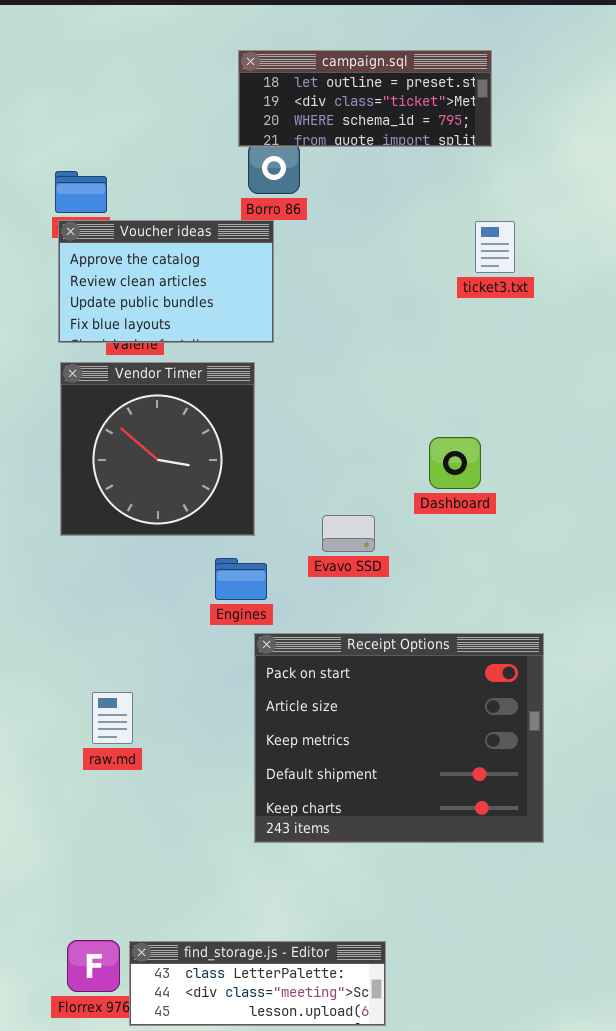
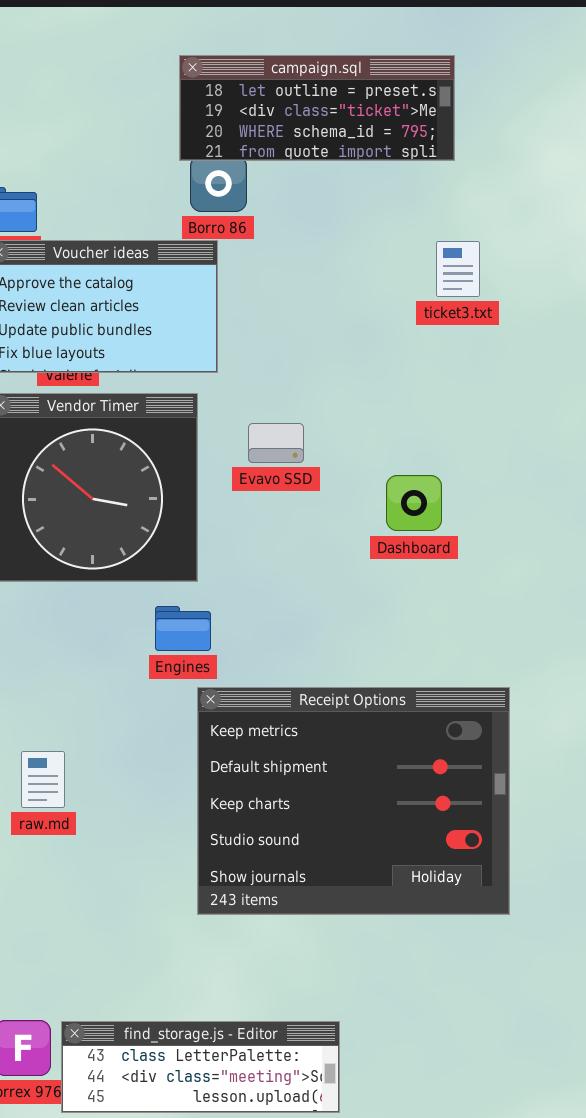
Evavo SSD: [322,515,375,552] -> [248,423,304,463], moved
Receipt Options: [254,633,544,843] -> [197,687,510,915], scrolled down 2 rows

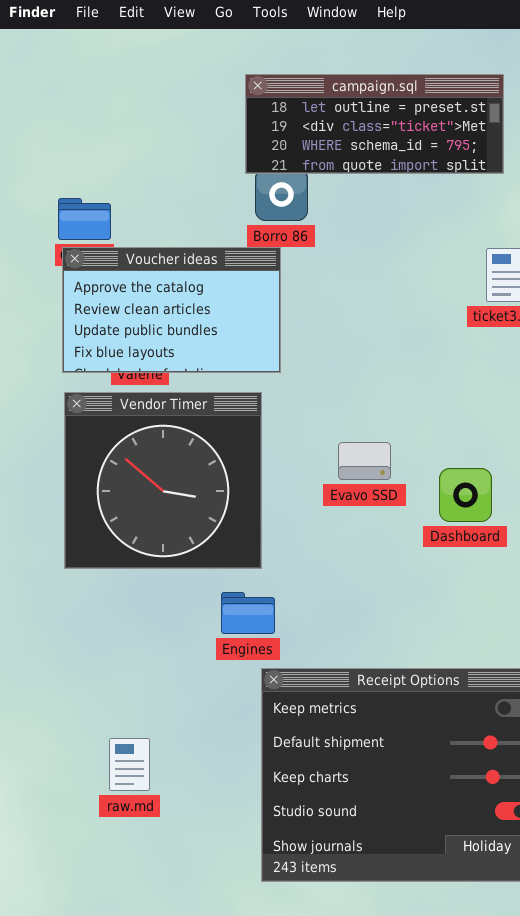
Evavo SSD: [248,423,304,463] -> [338,442,391,480], moved
raw.md: [21,751,65,808] -> [109,738,150,791], moved

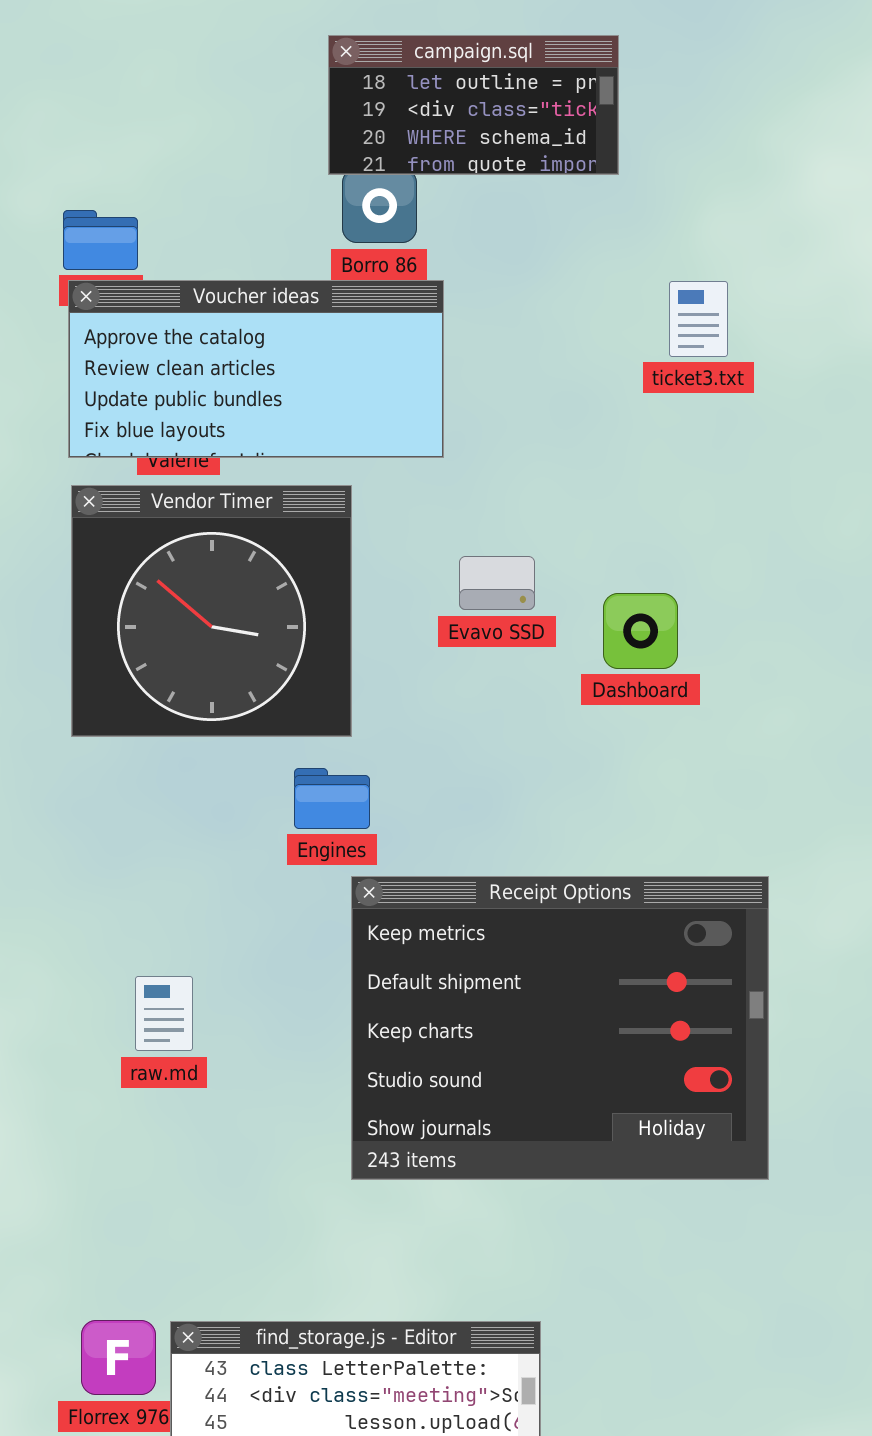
campaign.sql: [245,74,504,174] -> [328,35,619,175], resized
Voucher ideas: [62,247,281,373] -> [68,280,444,458], resized

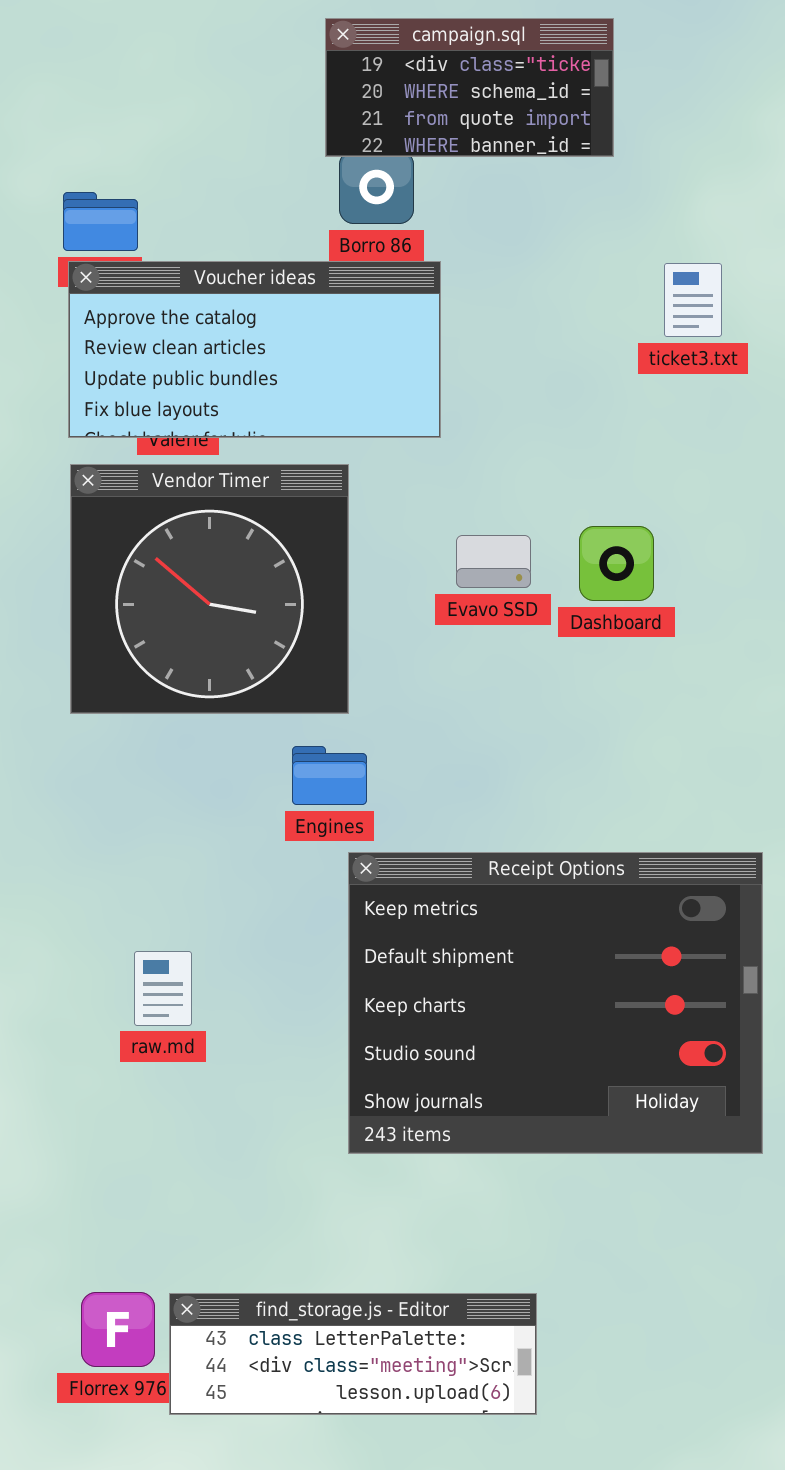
campaign.sql: [328,35,619,175] -> [325,18,614,157], scrolled down 1 row
Dashboard: [603,593,678,669] -> [579,526,654,601], moved

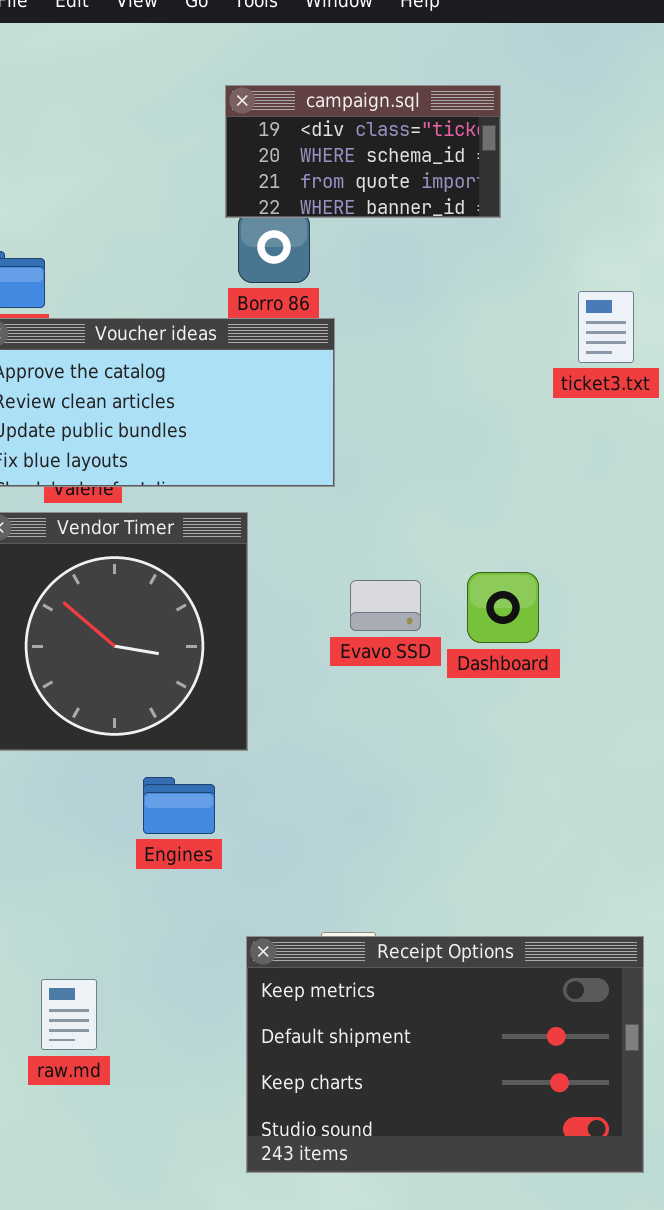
ticket3.txt: [664,263,722,337] -> [578,291,634,363], moved
Engines: [292,746,367,805] -> [143,777,215,834], moved
Receipt Options: [348,852,763,1154] -> [246,936,644,1173], resized

